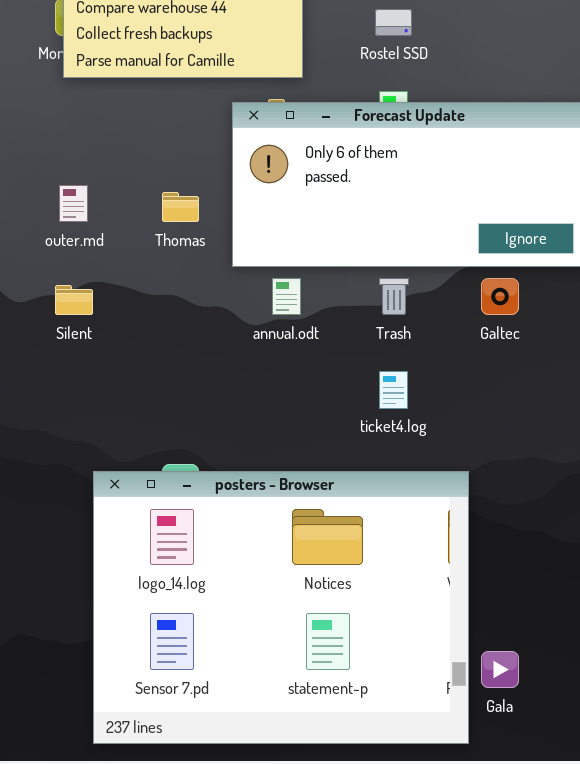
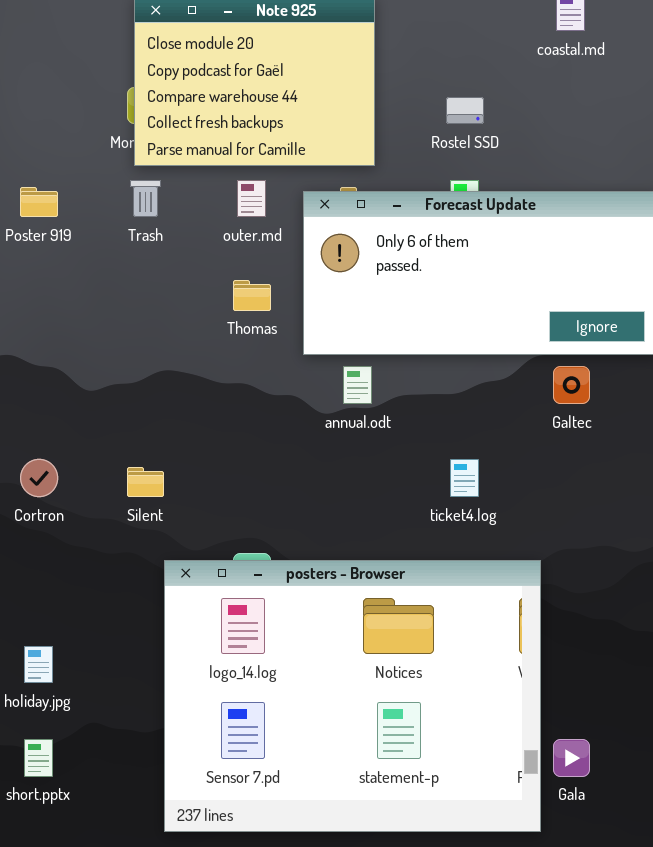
outer.md: [59,185,88,222] -> [237,180,266,217], moved
Trash: [379,278,409,315] -> [130,180,161,217], moved
Silent: [55,285,93,315] -> [127,467,164,497], moved

